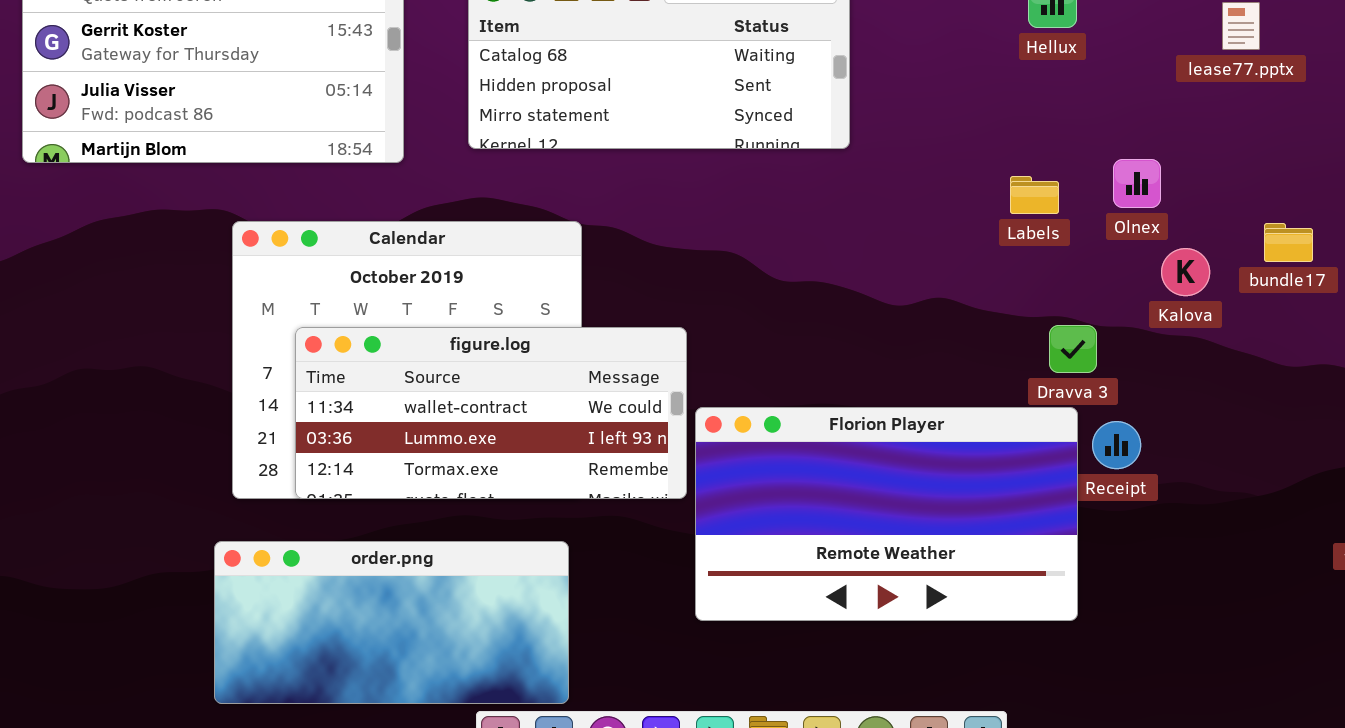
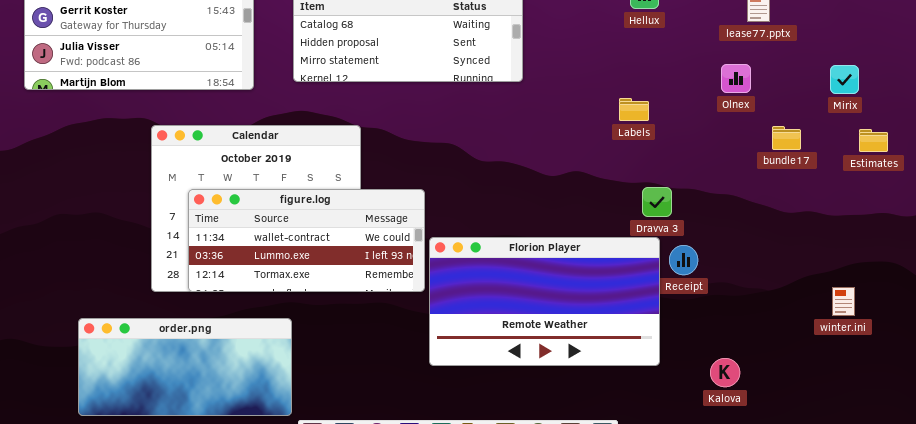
Olnex: [1113,159,1161,208] -> [721,64,751,93], moved
Kalova: [1161,248,1210,296] -> [710,358,740,387], moved
order.png: [214,541,569,704] -> [78,318,292,416], moved

